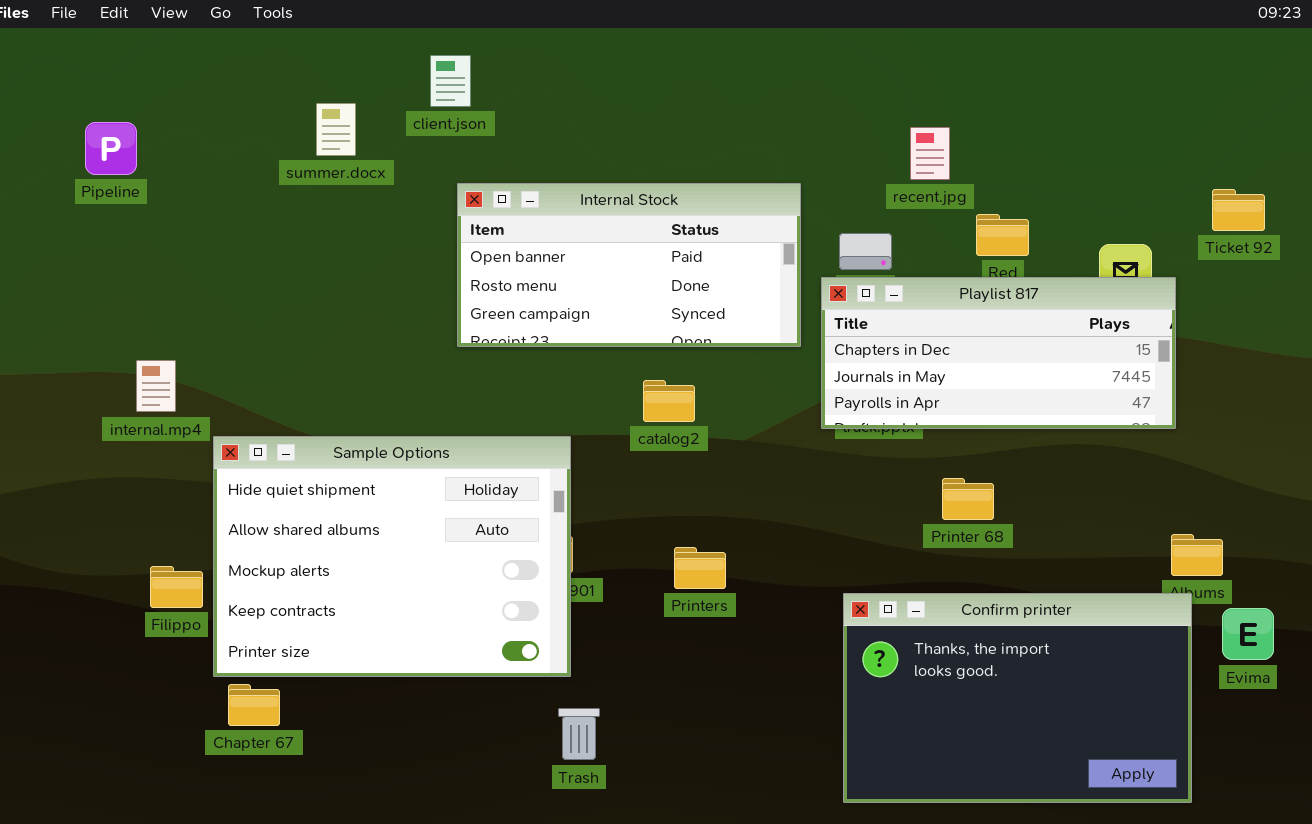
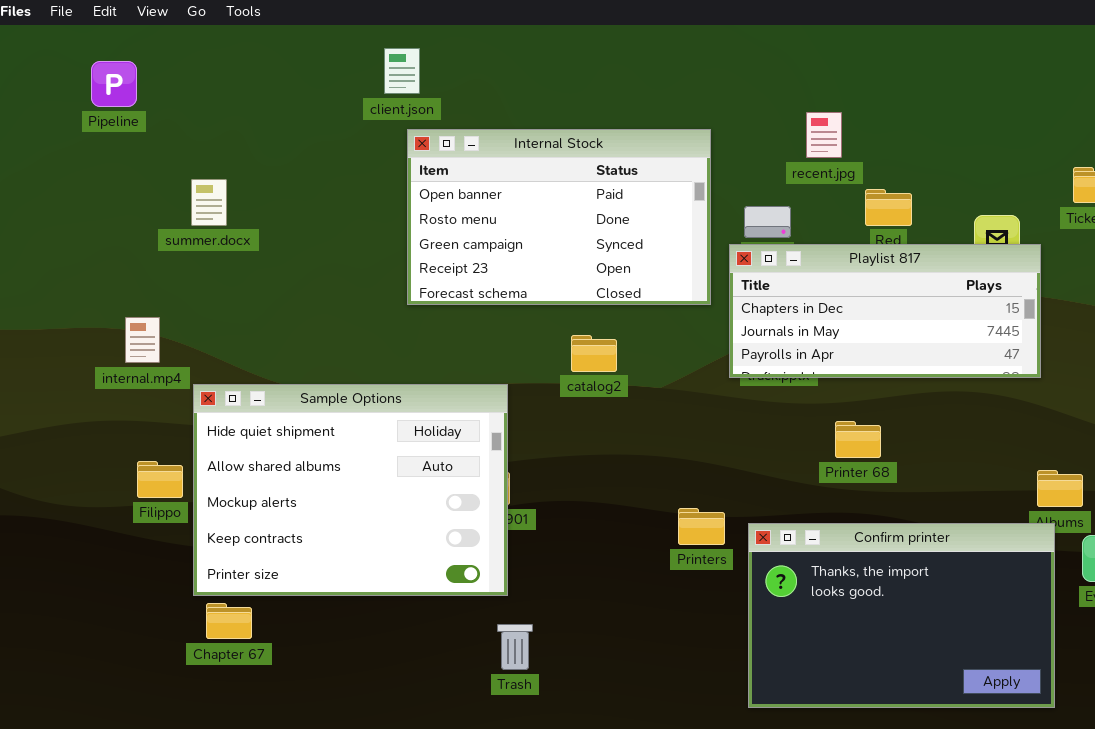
summer.docx: [316,103,356,156] -> [191,179,227,226], moved
Pipeline: [85,122,137,175] -> [91,61,137,107], moved
Internal Stock: [457,183,801,347] -> [407,129,711,305], resized
Printers: [674,547,726,589] -> [678,508,725,545], moved
Filippo: [150,566,203,608] -> [137,461,183,498], moved

